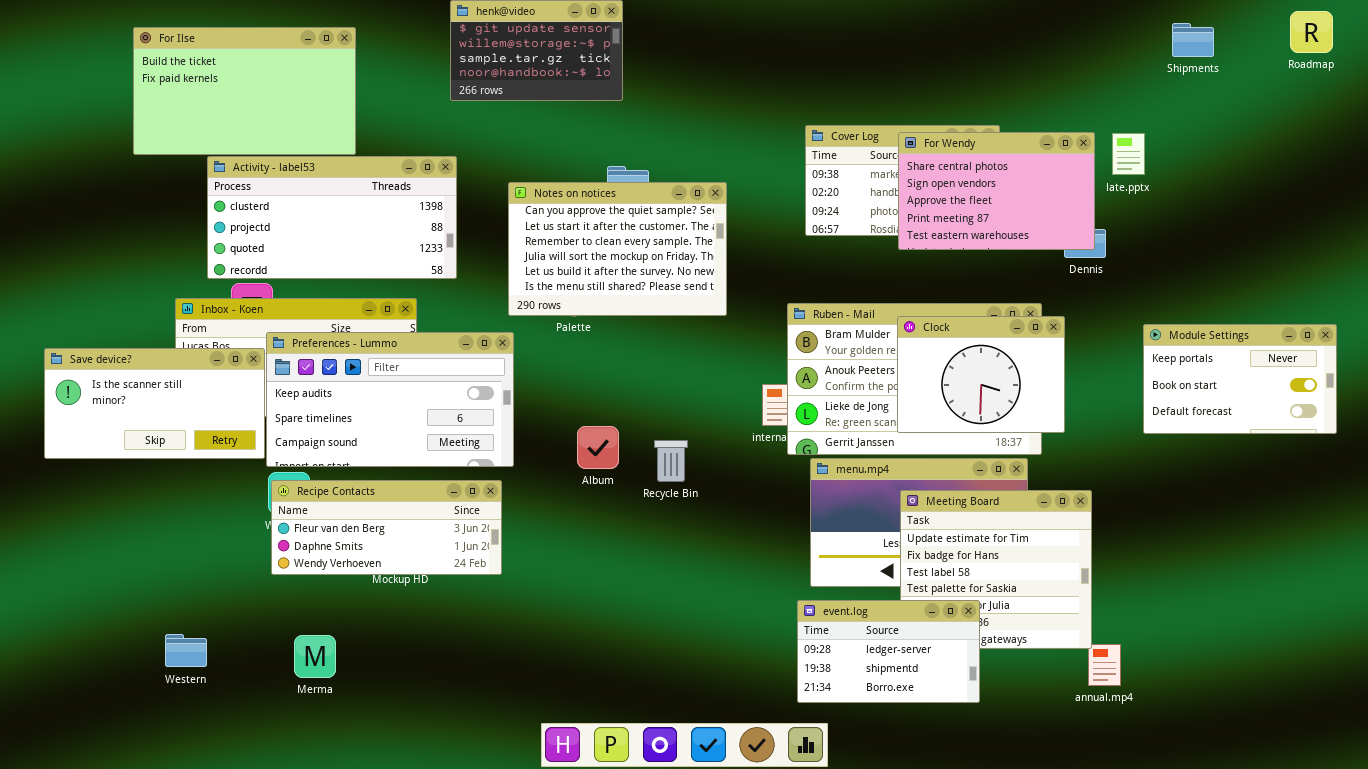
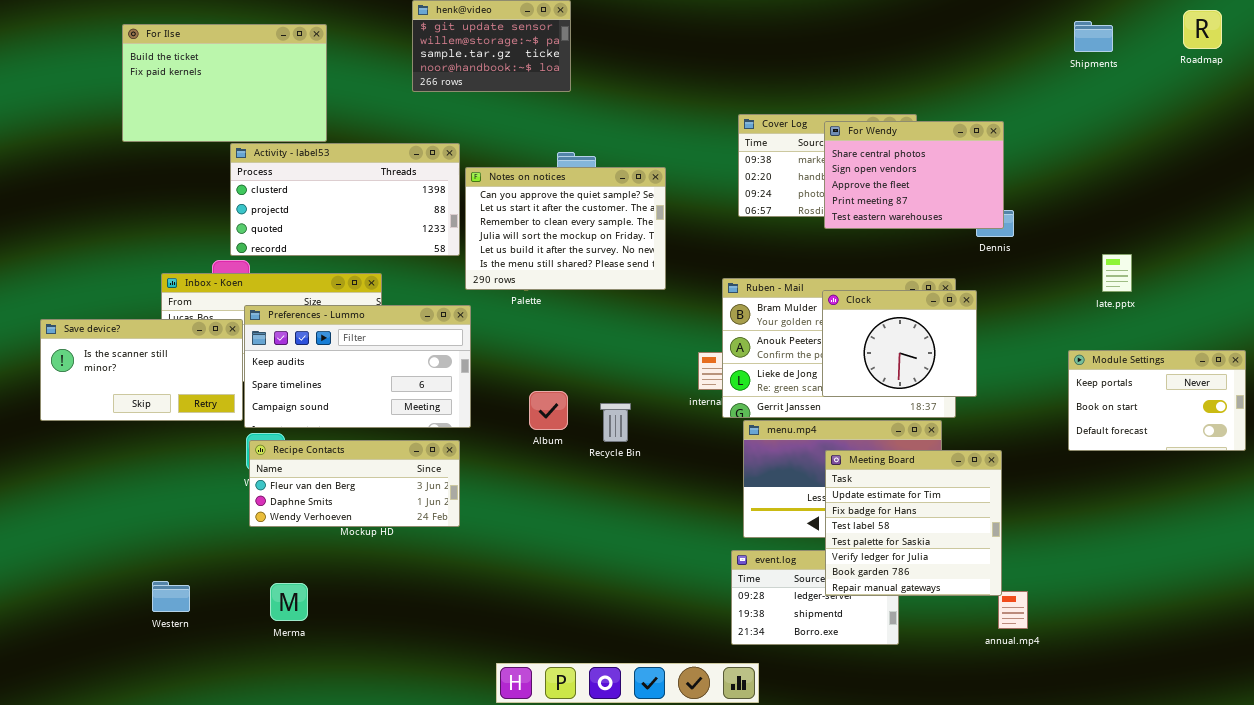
late.pptx: [1112,133,1145,175] -> [1102,254,1132,292], moved
Activity - label53: [207,156,457,279] -> [230,143,460,256], moved
Module Settings: [1143,324,1337,434] -> [1068,350,1246,451], moved
Meeting Board: [900,490,1092,649] -> [825,450,1002,596], raised

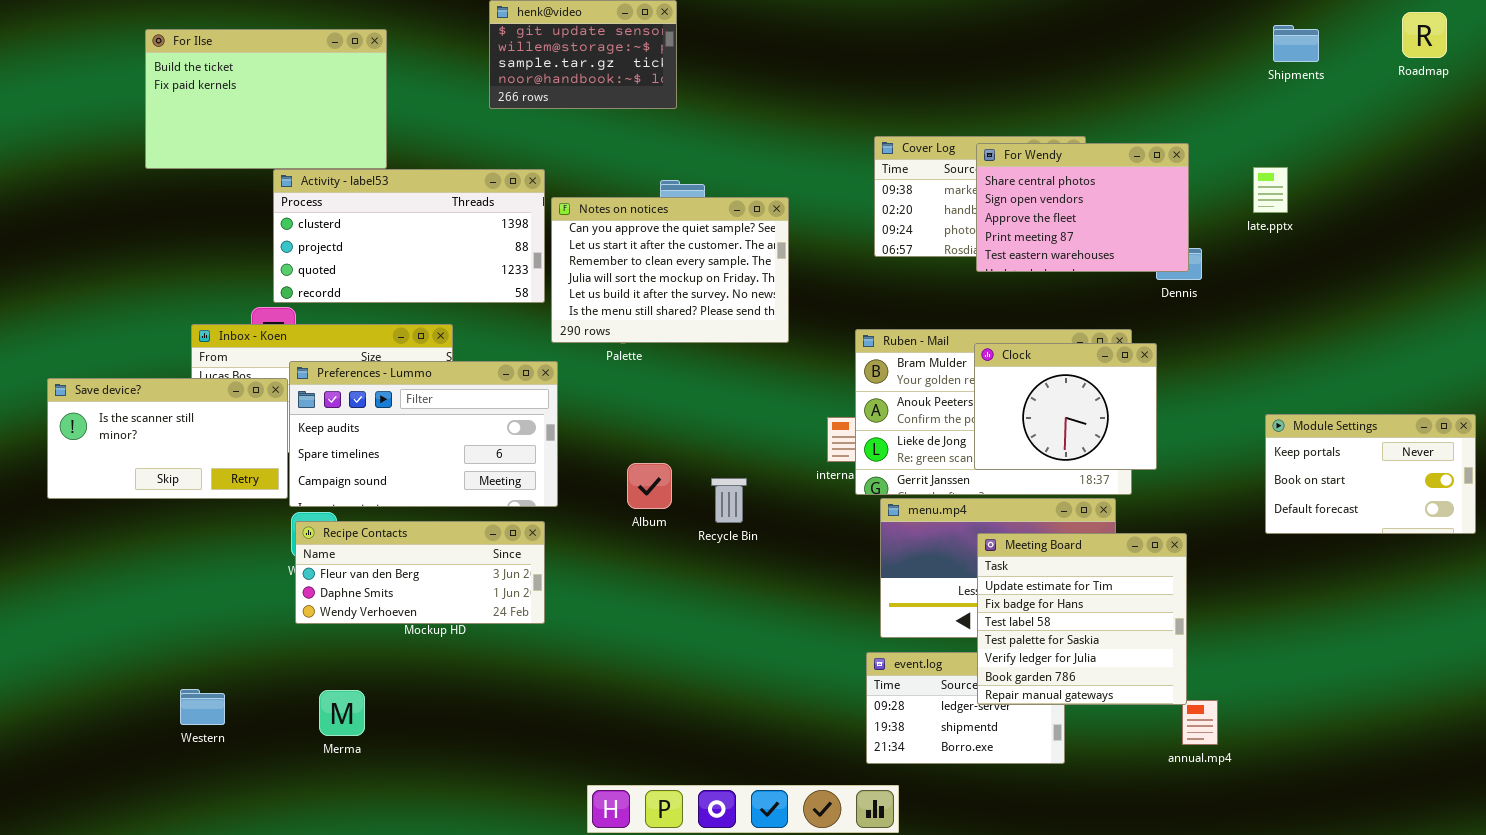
late.pptx: [1102,254,1132,292] -> [1253,167,1288,213], moved

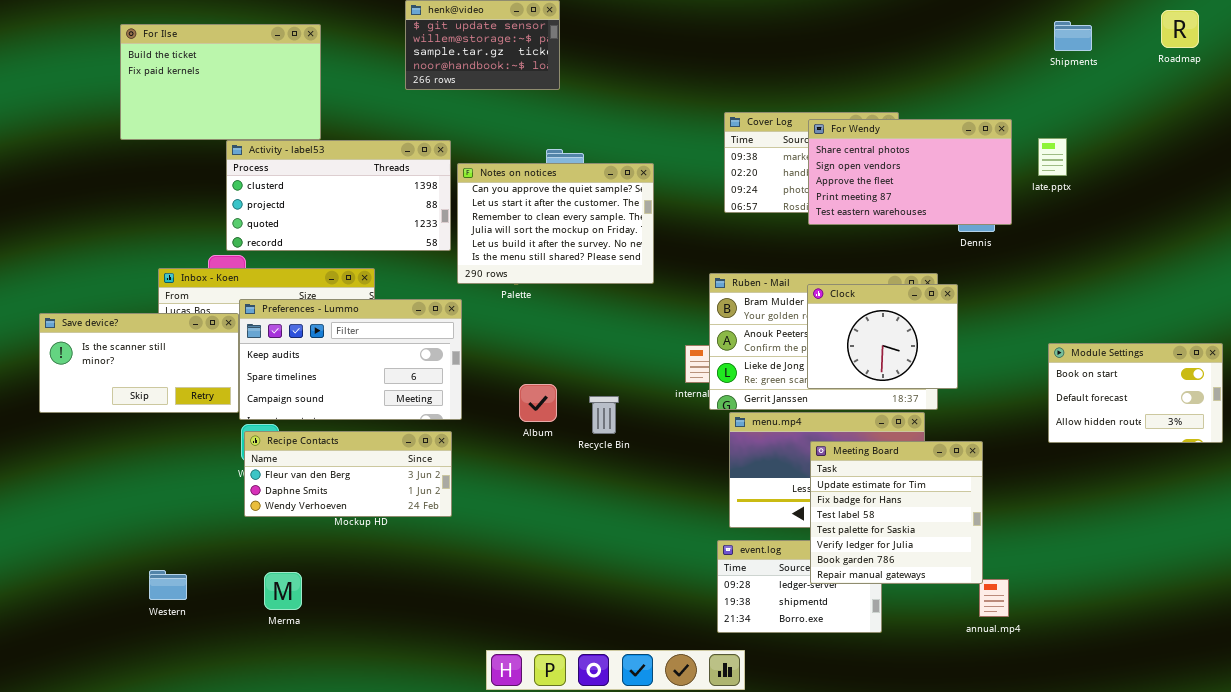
For Wendy: [976,143,1189,272] -> [808,119,1012,225], resized
Module Settings: [1265,414,1476,534] -> [1048,343,1223,443], scrolled down 1 row

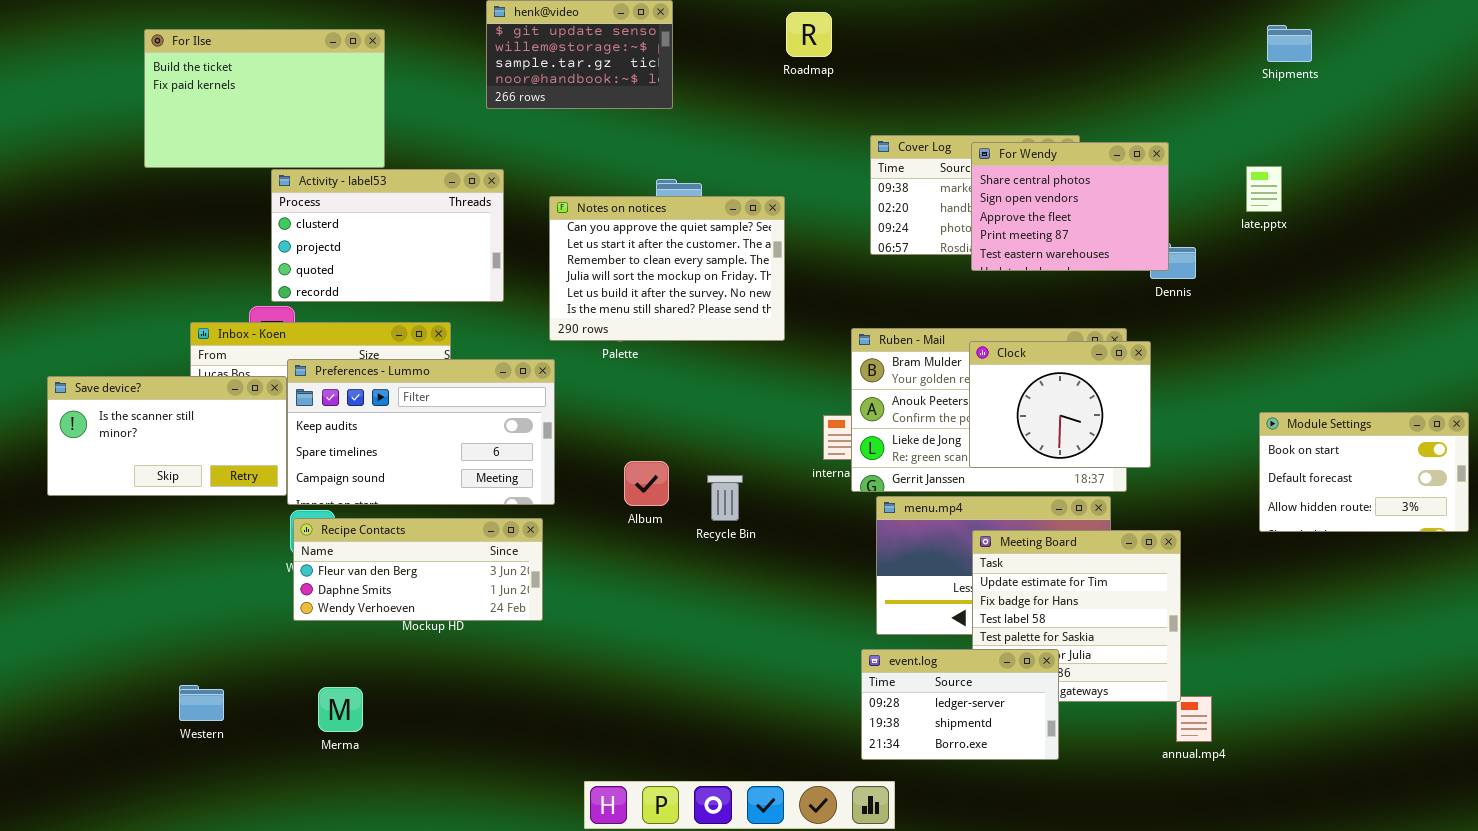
Roadmap: [1161,10,1199,48] -> [786,12,832,57], moved
For Wendy: [808,119,1012,225] -> [971,142,1169,271], resized
Activity - label53: [226,140,451,251] -> [271,169,504,302], resized
event.log: [717,540,882,633] -> [861,649,1059,760], raised

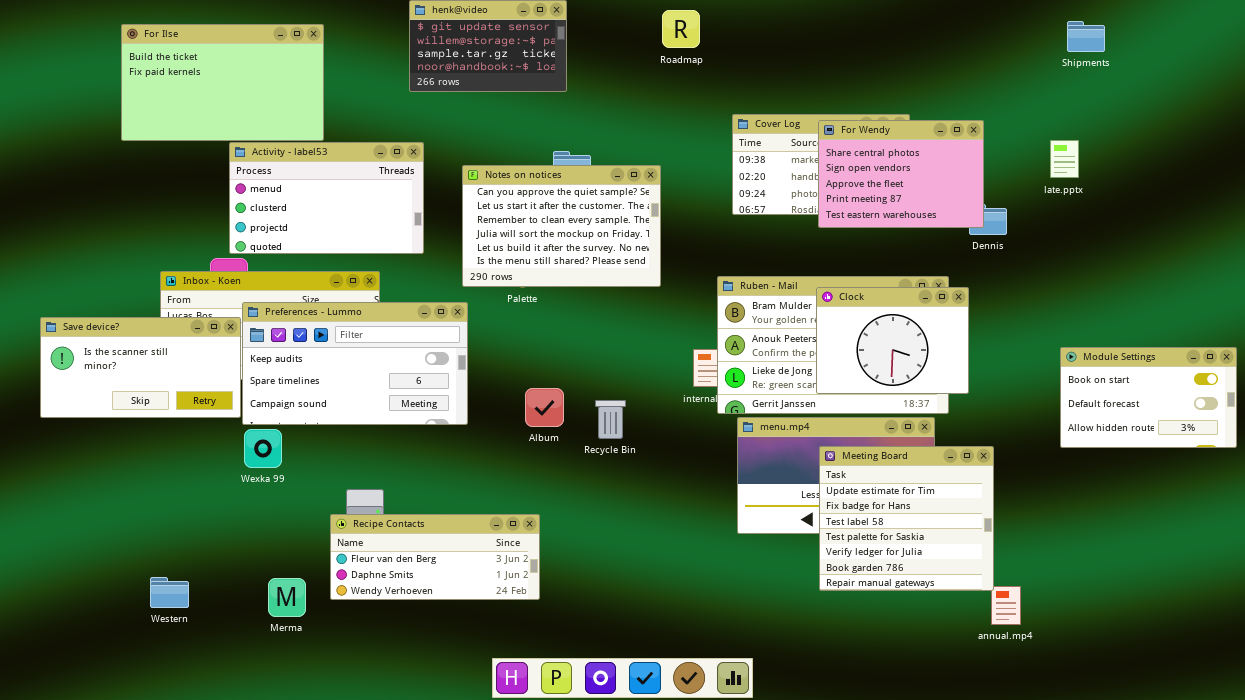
Activity - label53: [271,169,504,302] -> [229,142,424,254], scrolled up 1 row
Recipe Contacts: [293,518,543,621] -> [330,514,540,600], moved
event.log: [861,649,1059,760] -> none, closed

